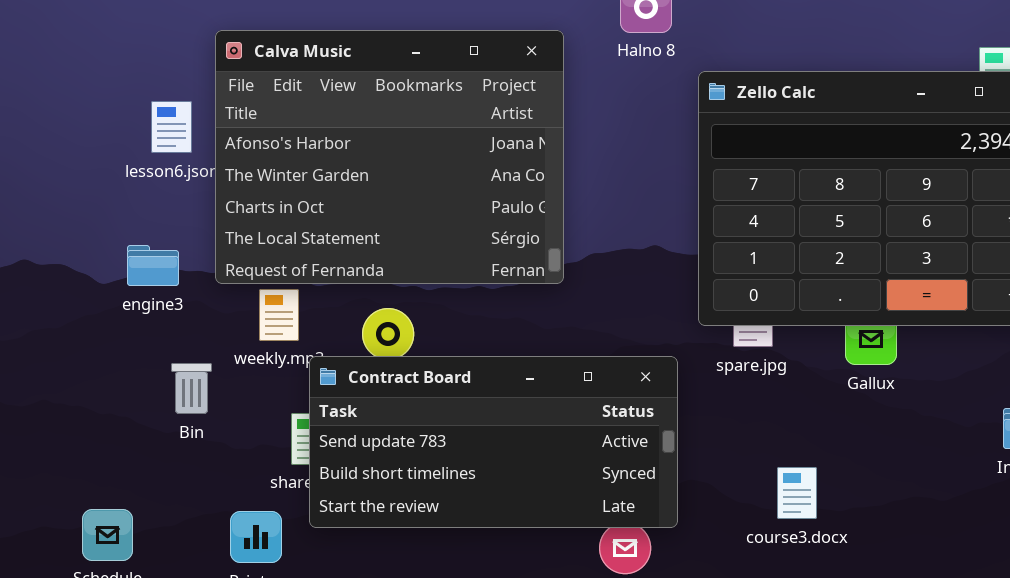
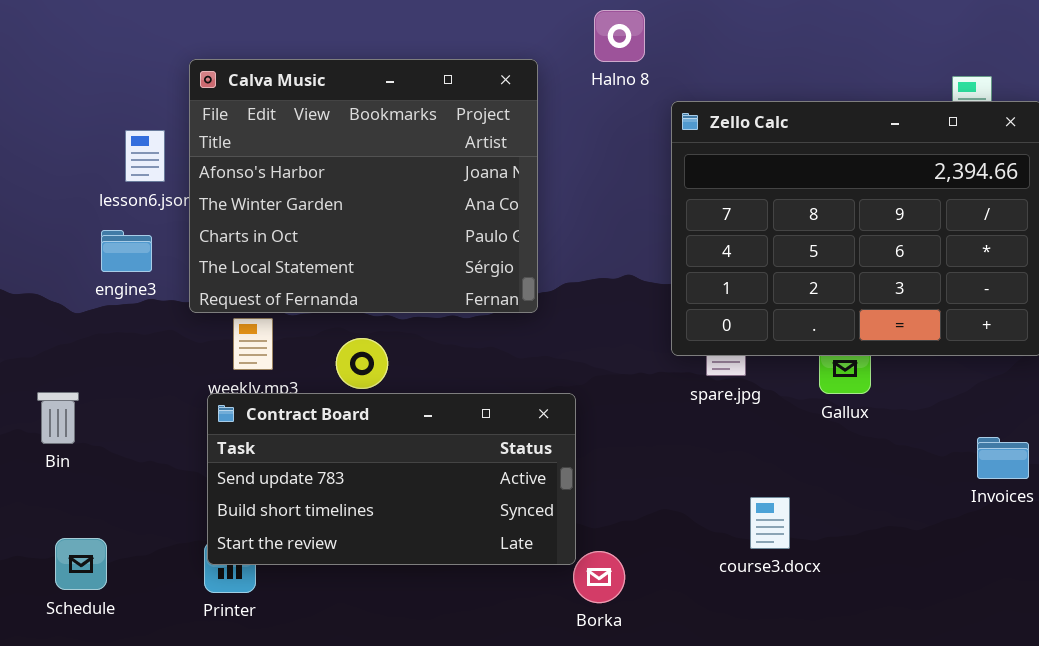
engine3: [127,245,179,286] -> [101,230,152,272], moved
Contract Board: [309,356,678,528] -> [207,393,576,565], moved
Bin: [171,363,212,414] -> [37,392,79,444], moved

